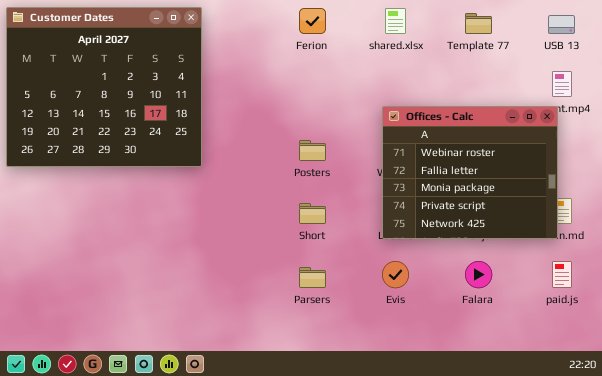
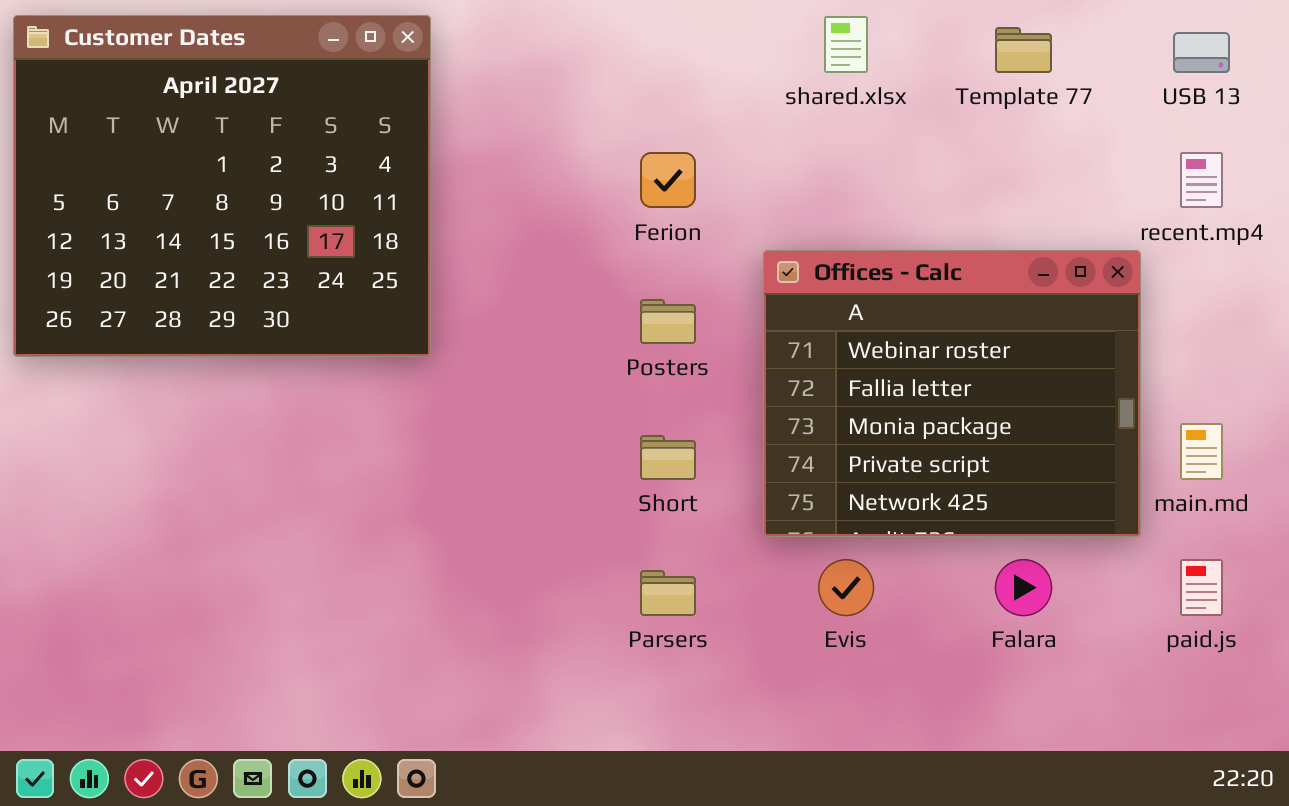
Ferion: [299,8,326,34] -> [640,152,696,208], moved
Offices - Calc: [382,106,558,239] -> [763,250,1141,537], moved

